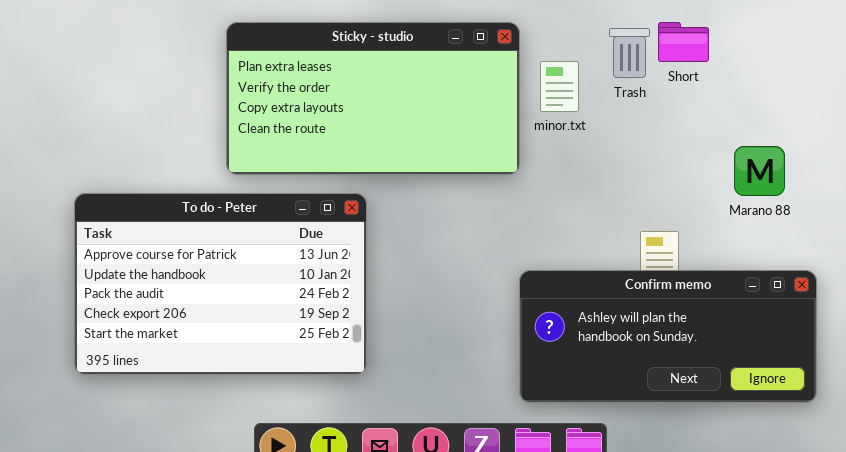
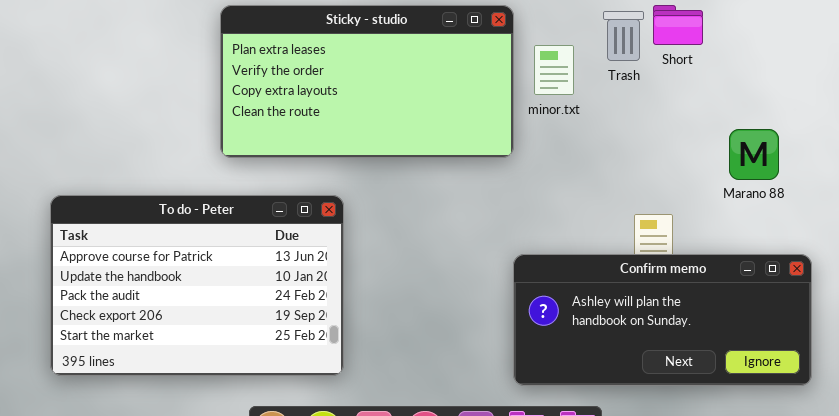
To do - Peter: [74,193,367,375] -> [50,195,344,376], moved

